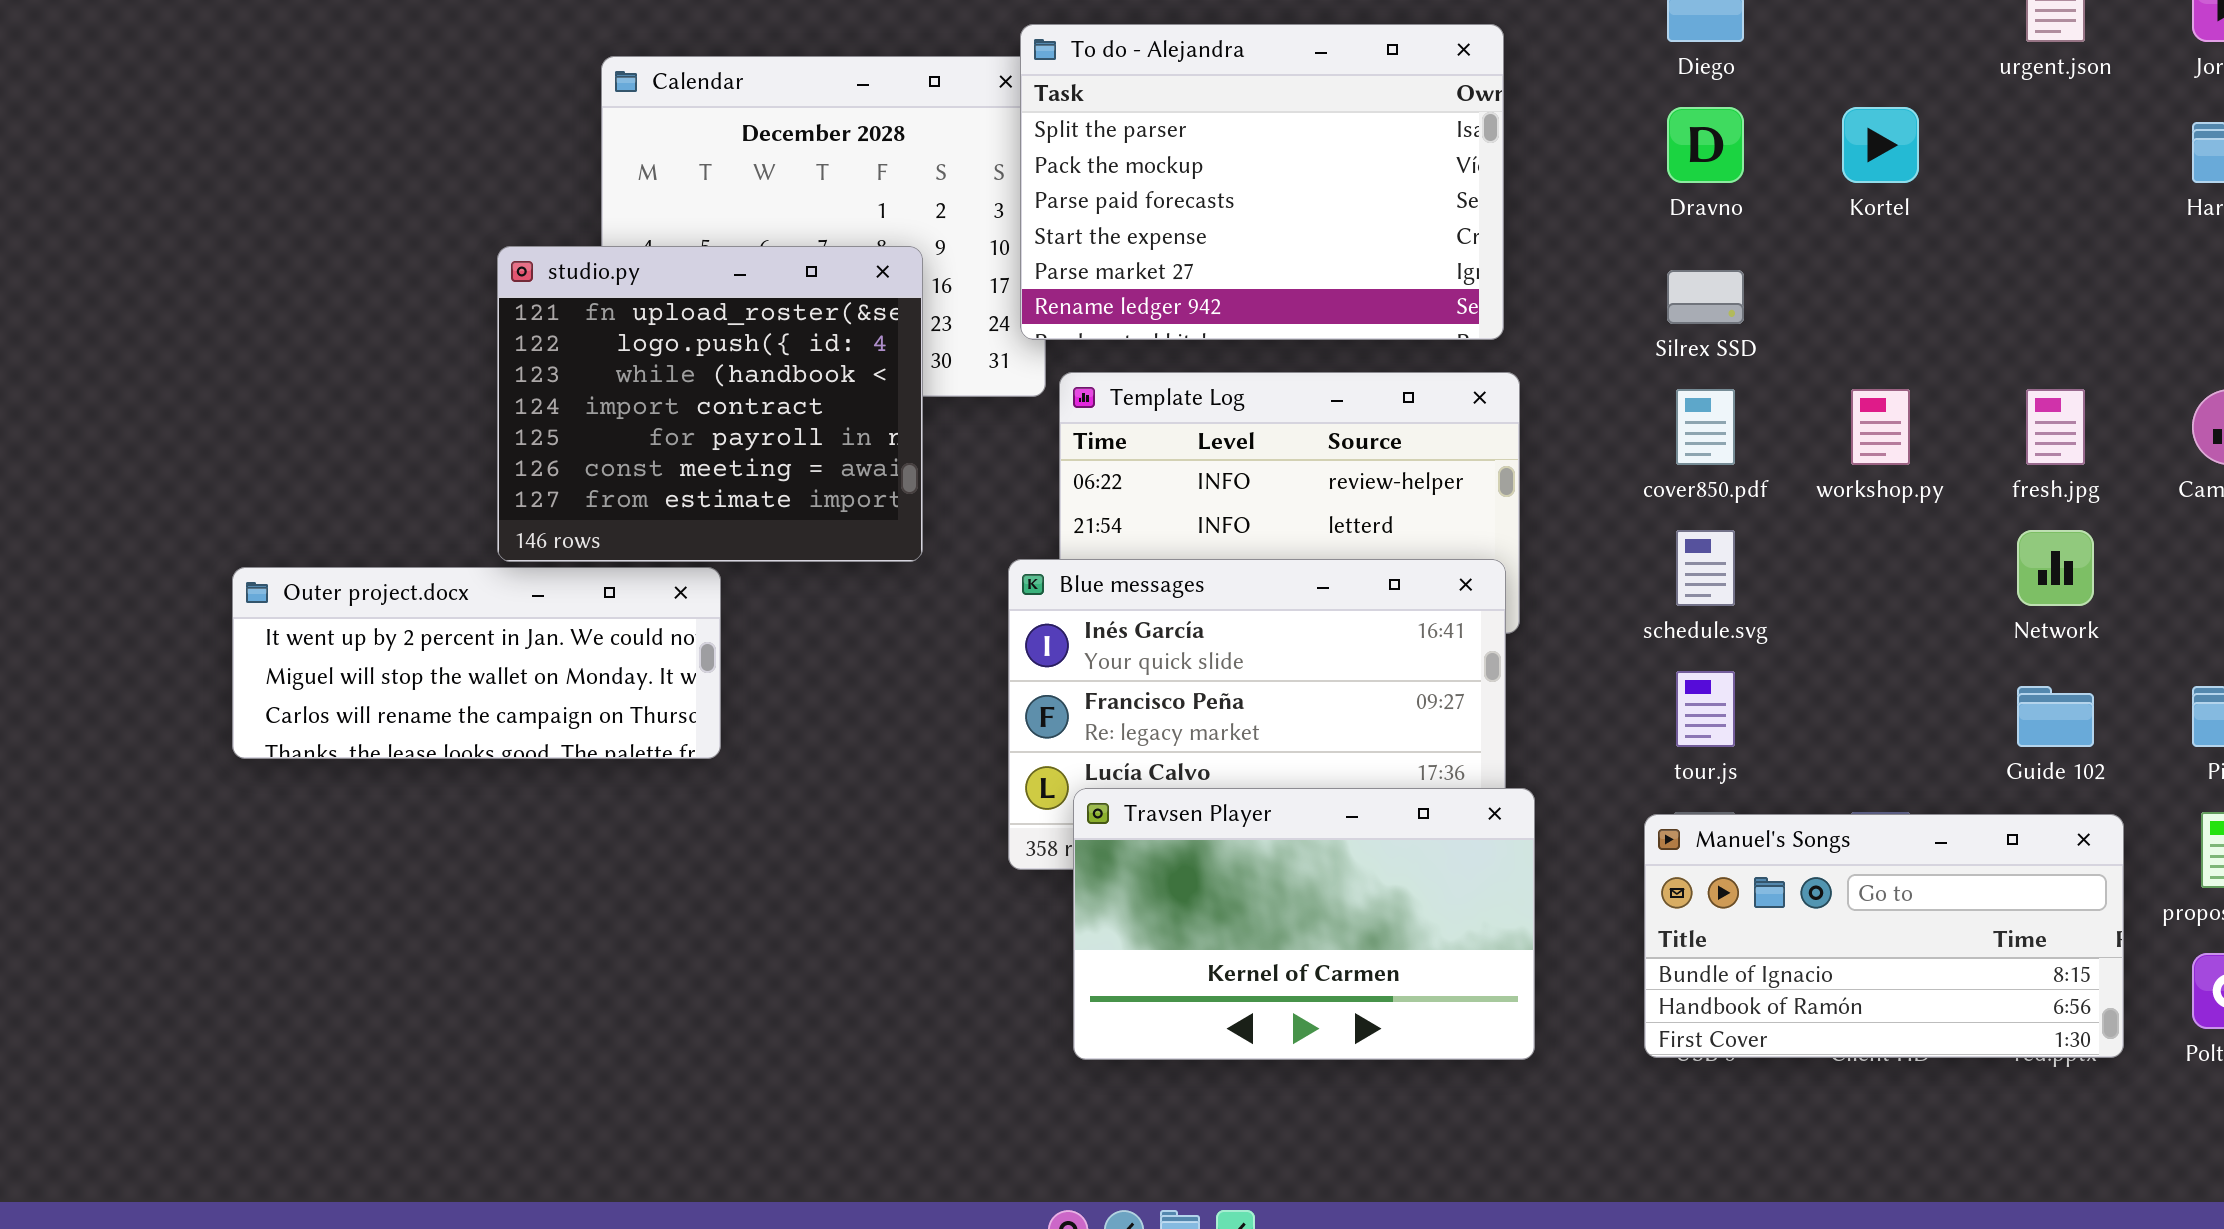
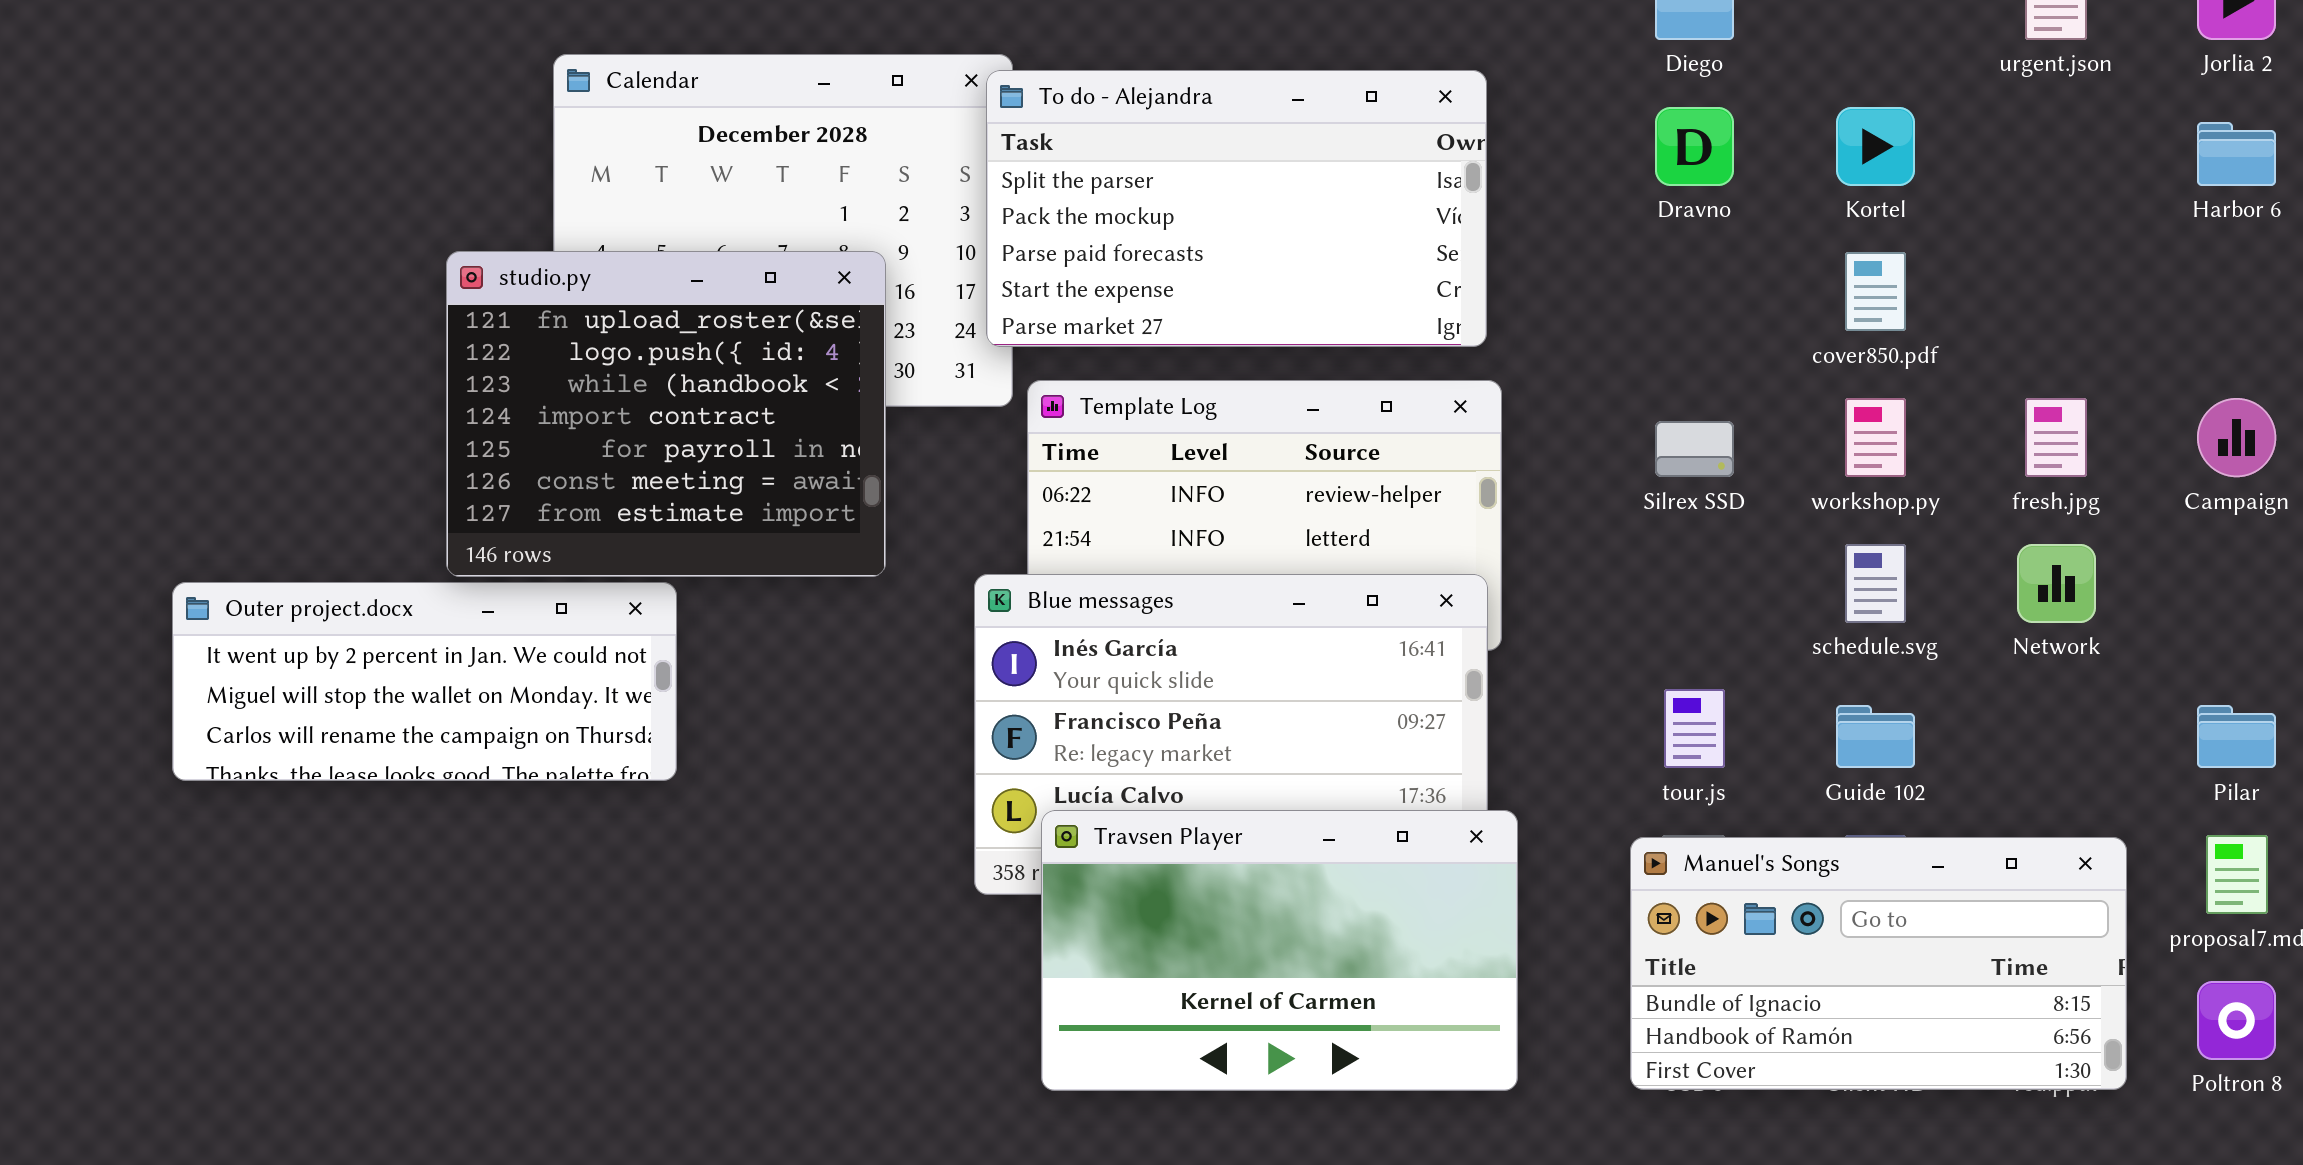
To do - Alejandra: [1020,24,1504,340] -> [986,70,1487,347], resized
Silrex SSD: [1667,270,1744,324] -> [1655,421,1734,477], moved
cover850.pdf: [1676,389,1735,465] -> [1845,252,1906,331], moved
schedule.svg: [1676,530,1735,606] -> [1845,544,1906,623], moved
Guide 102: [2017,686,2094,747] -> [1836,705,1915,768], moved

